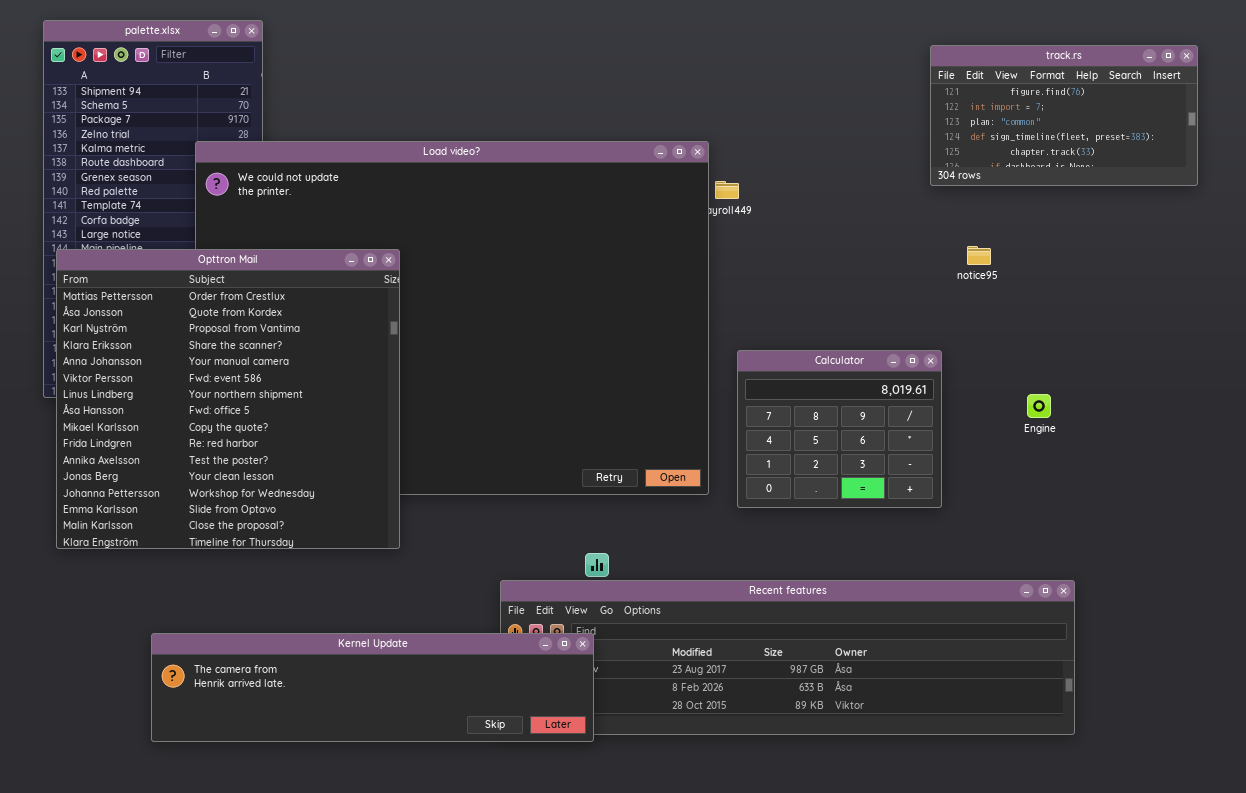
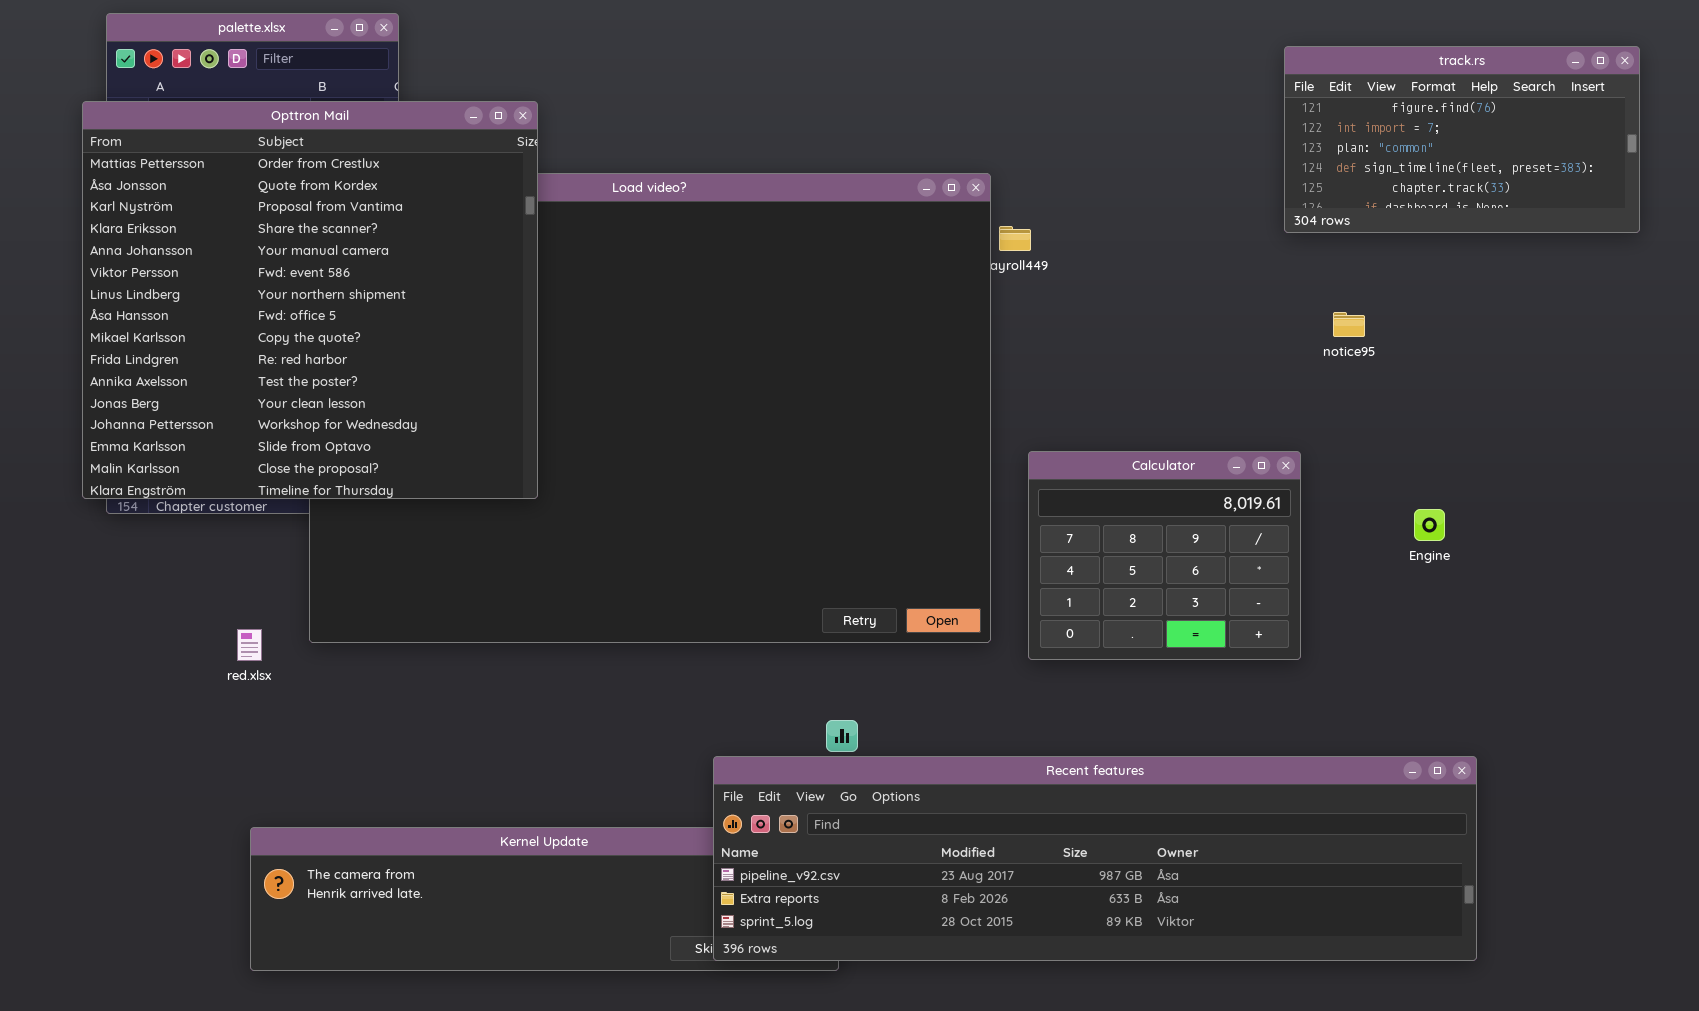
Opttron Mail: [56,249,400,549] -> [82,101,538,499], moved
Recent features: [500,580,1075,735] -> [713,756,1477,961], raised

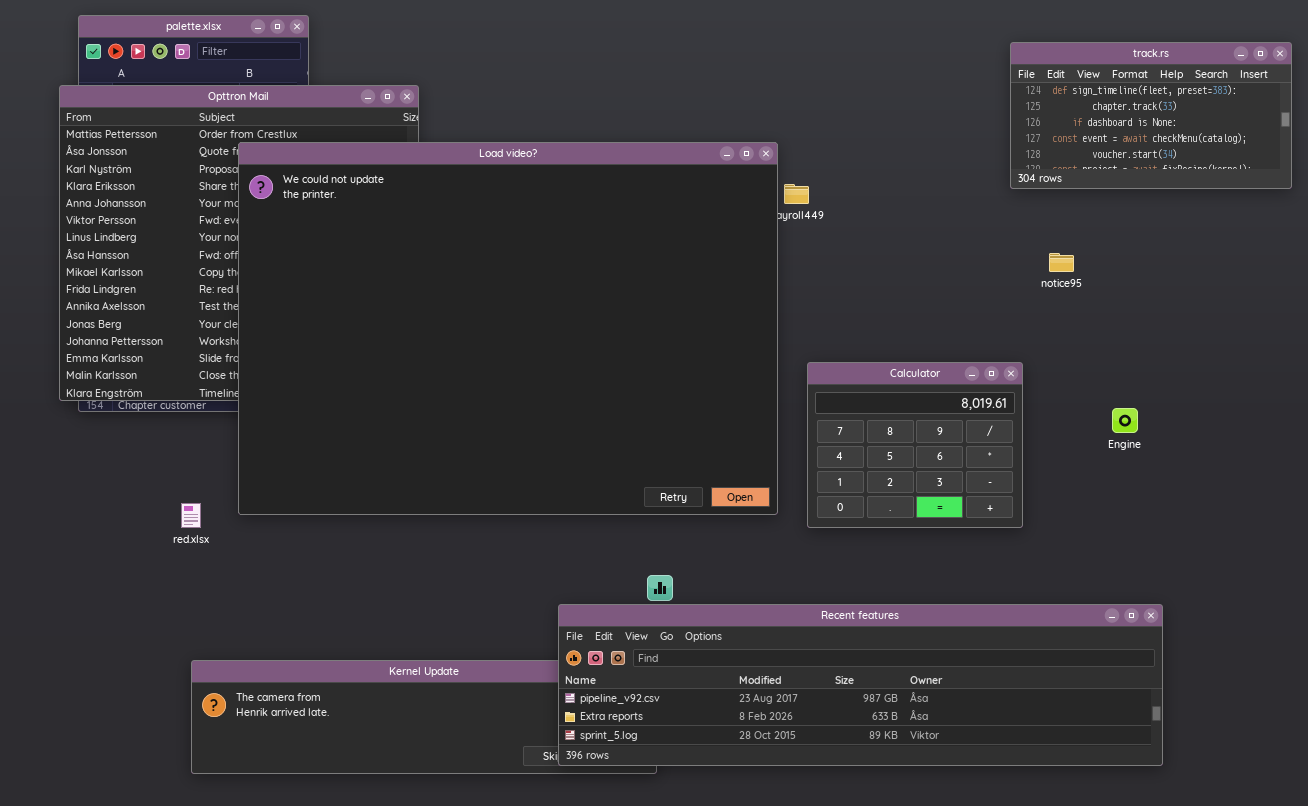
track.rs: [1284,46,1640,233] -> [1010,42,1292,189], scrolled down 3 rows
Load video?: [309,173,991,643] -> [238,142,778,515], raised

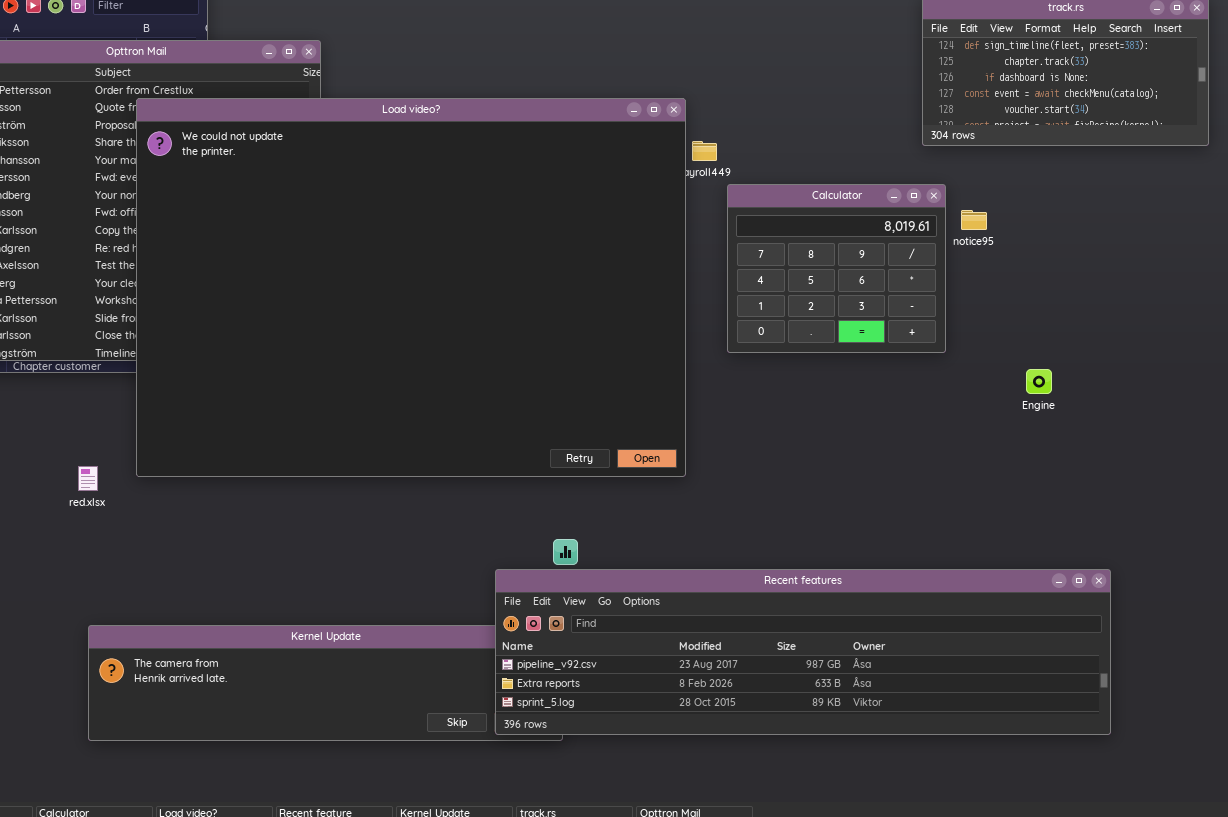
Calculator: [807,362,1023,528] -> [727,184,946,353], moved
Recent features: [558,604,1163,766] -> [495,569,1111,735], moved

